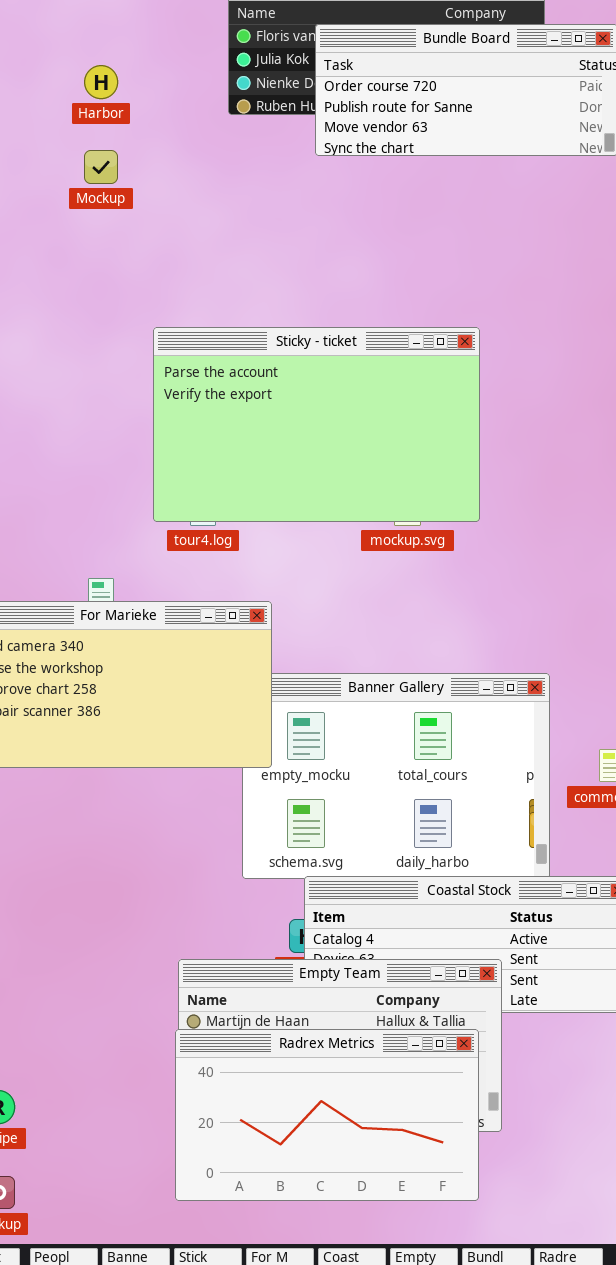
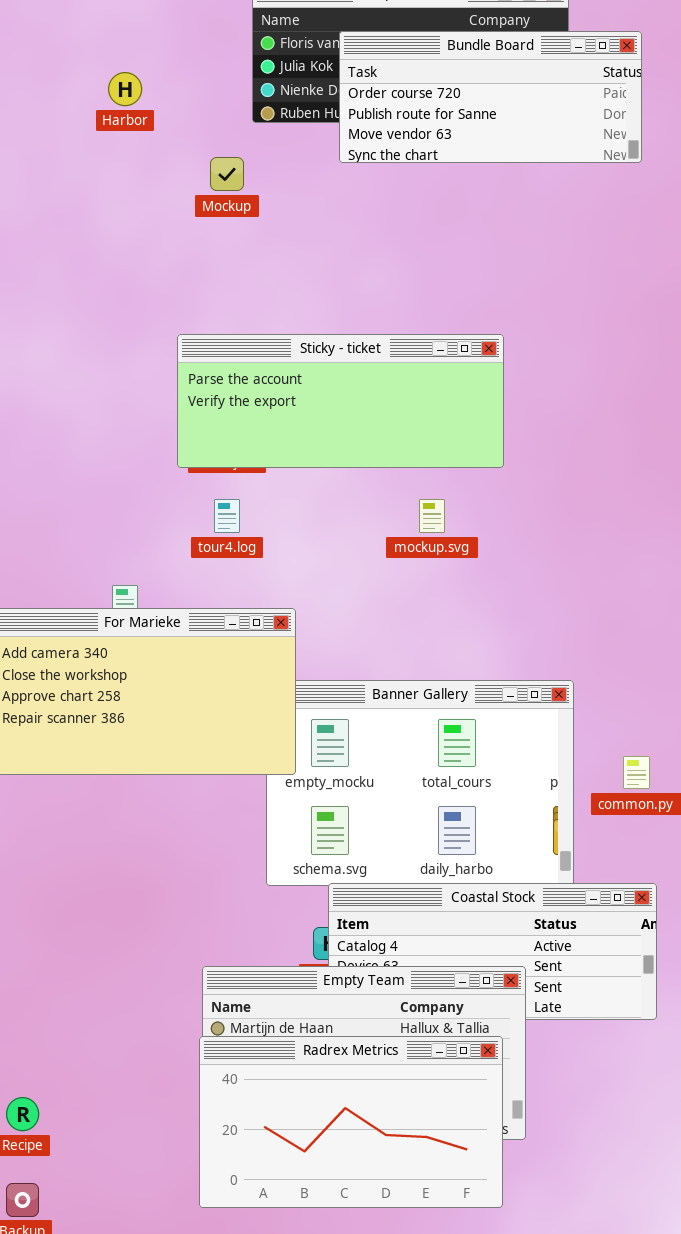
Mockup: [84,150,118,184] -> [210,157,244,191], moved
Sticky - ticket: [153,327,480,522] -> [177,334,504,468], resized

